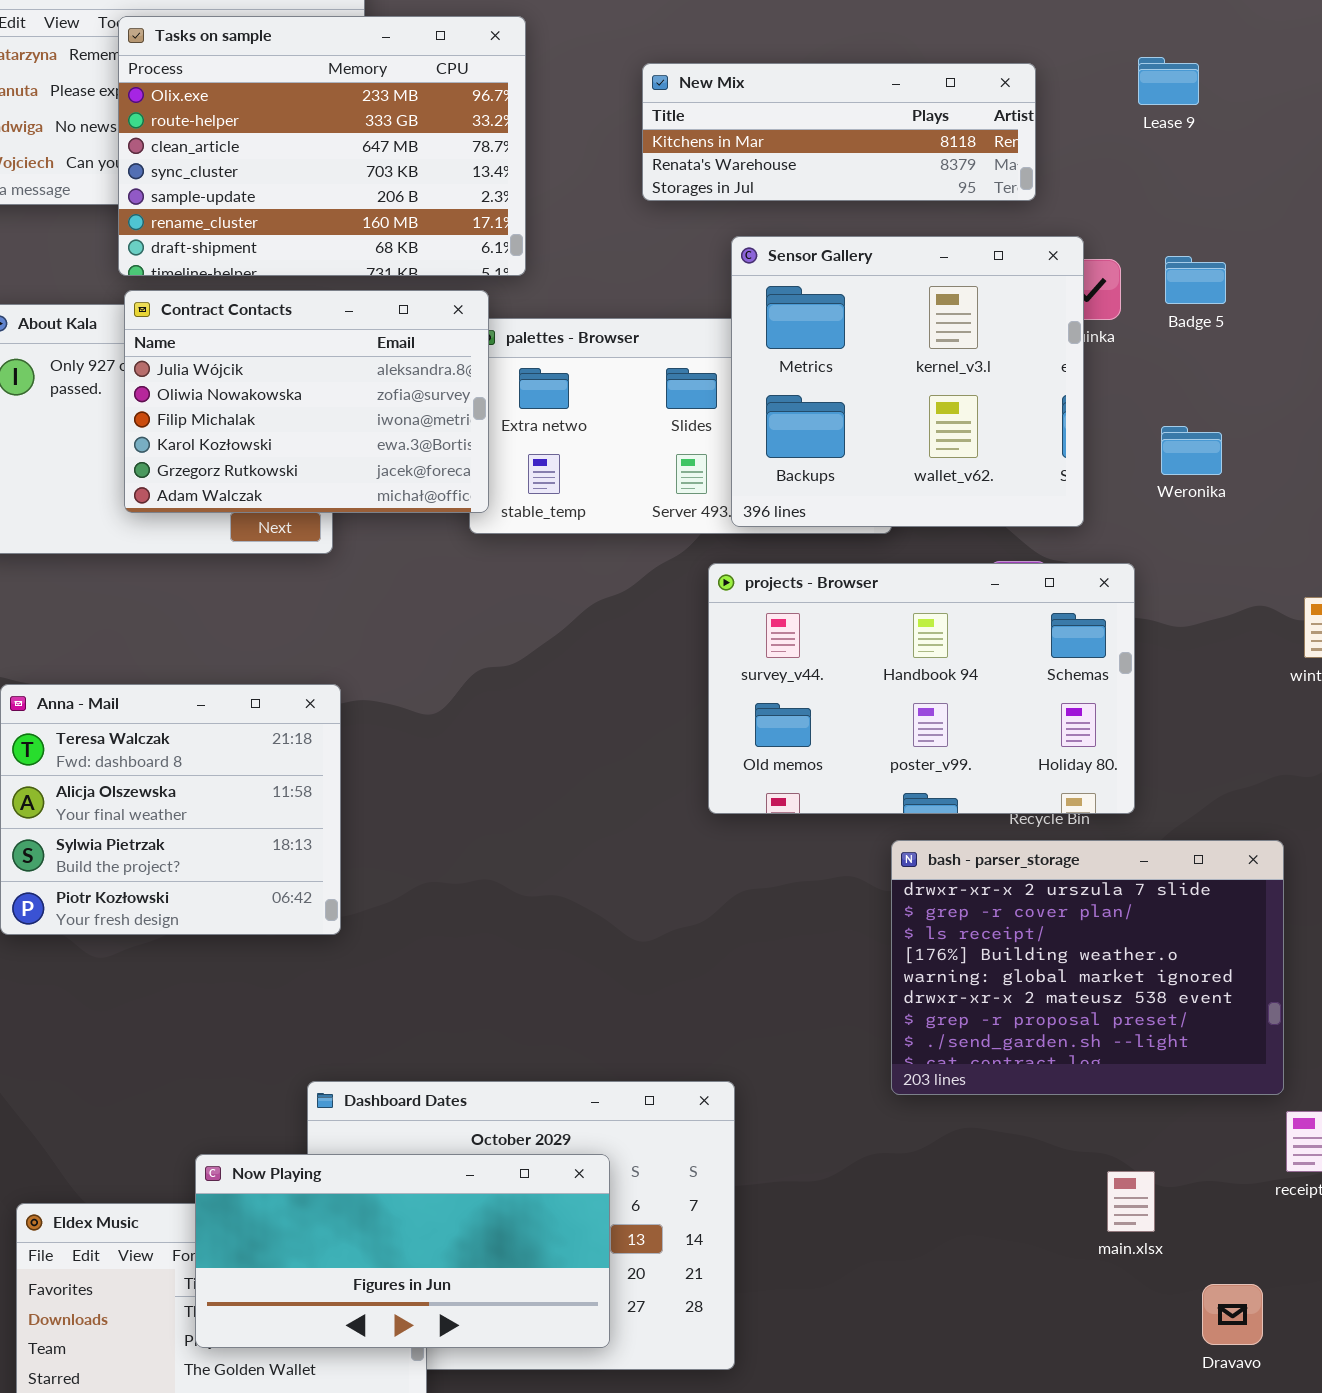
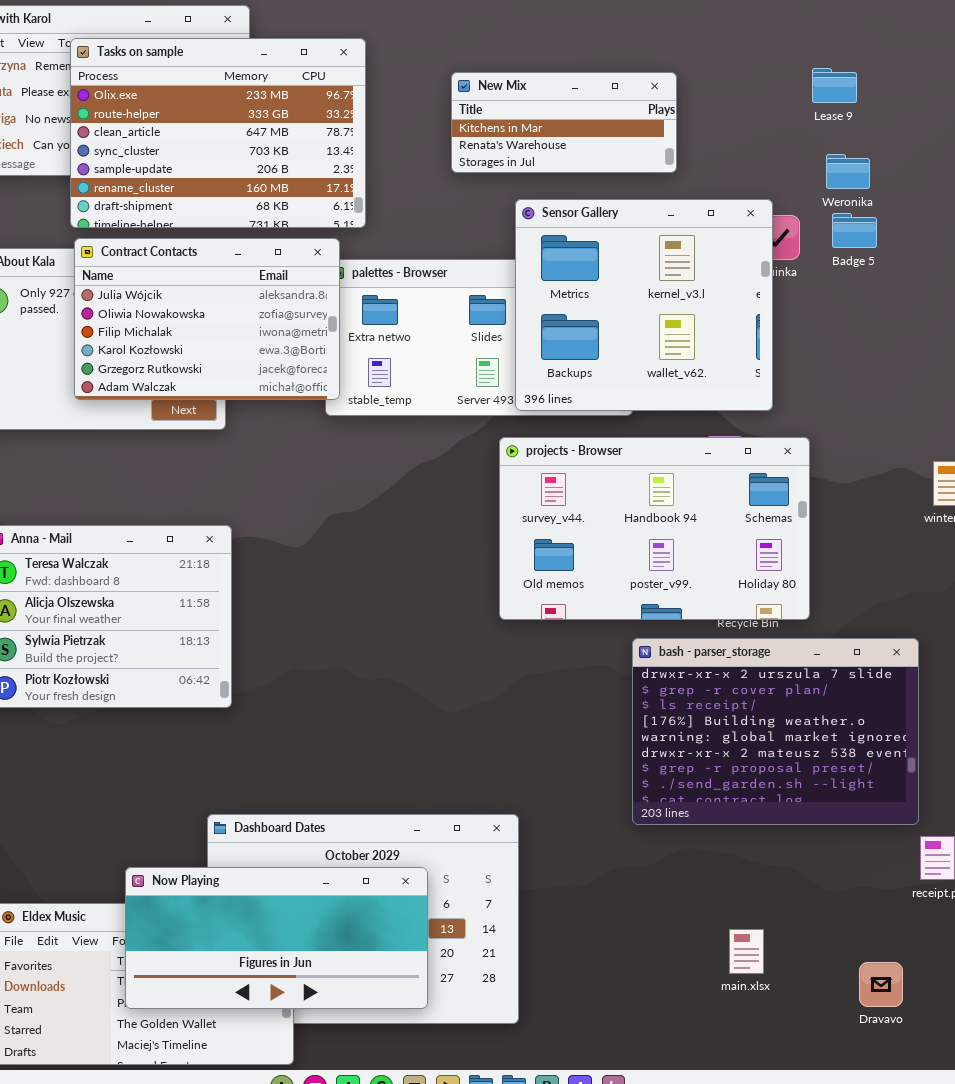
New Mix: [642,63,1036,201] -> [451,72,677,173], resized
Weronika: [1161,426,1222,475] -> [826,154,870,189], moved
main.xlsx: [1107,1171,1155,1232] -> [729,929,764,974], moved

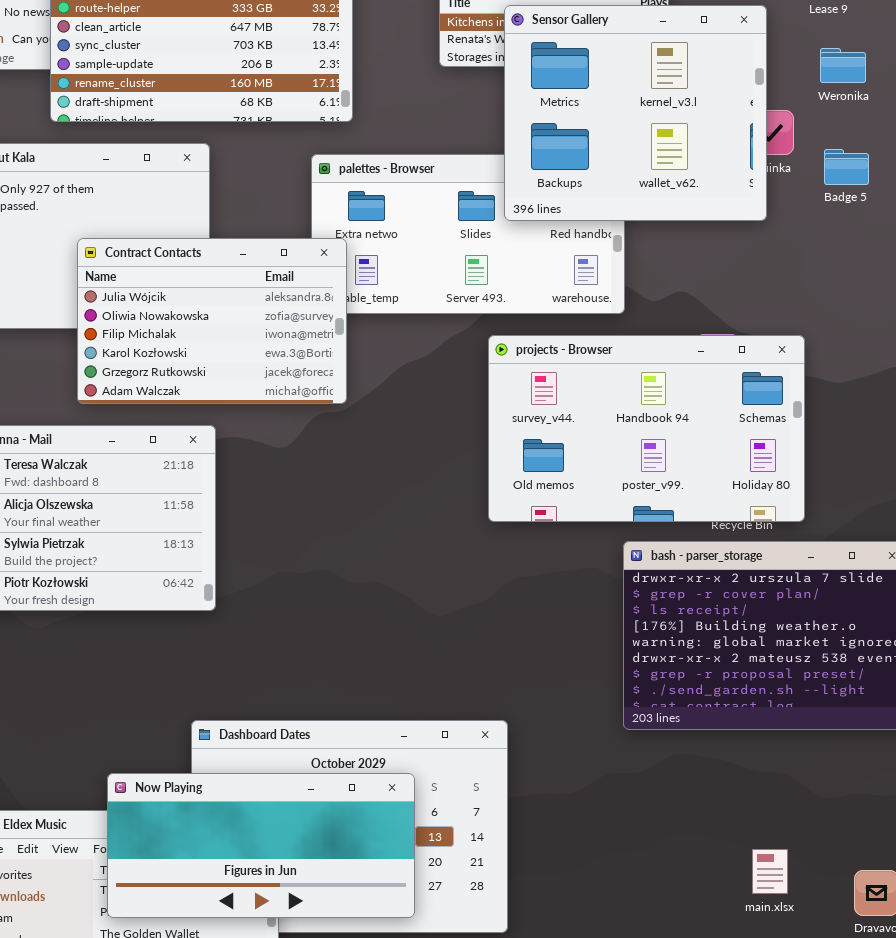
Sensor Gallery: [515,199,773,411] -> [504,5,767,221], moved
Badge 5: [832,213,877,248] -> [824,149,869,185], moved
Contract Contacts: [74,238,340,400] -> [77,238,347,404], moved
main.xlsx: [729,929,764,974] -> [752,849,788,894], moved

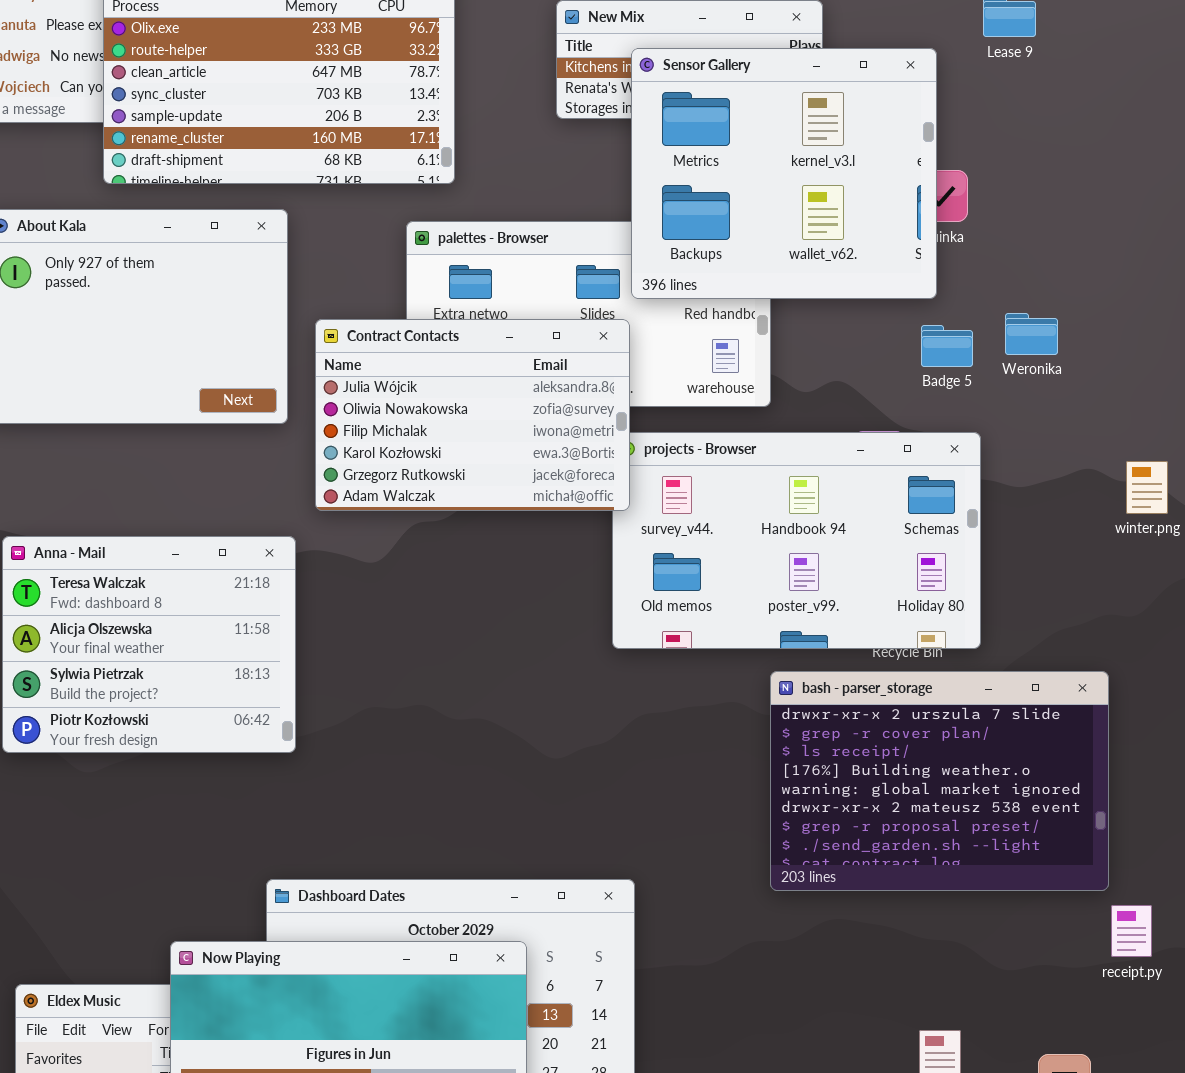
Weronika: [820,48,866,83] -> [1005,313,1058,355], moved
Badge 5: [824,149,869,185] -> [921,325,973,367], moved
Contract Contacts: [77,238,347,404] -> [315,319,630,511], moved

